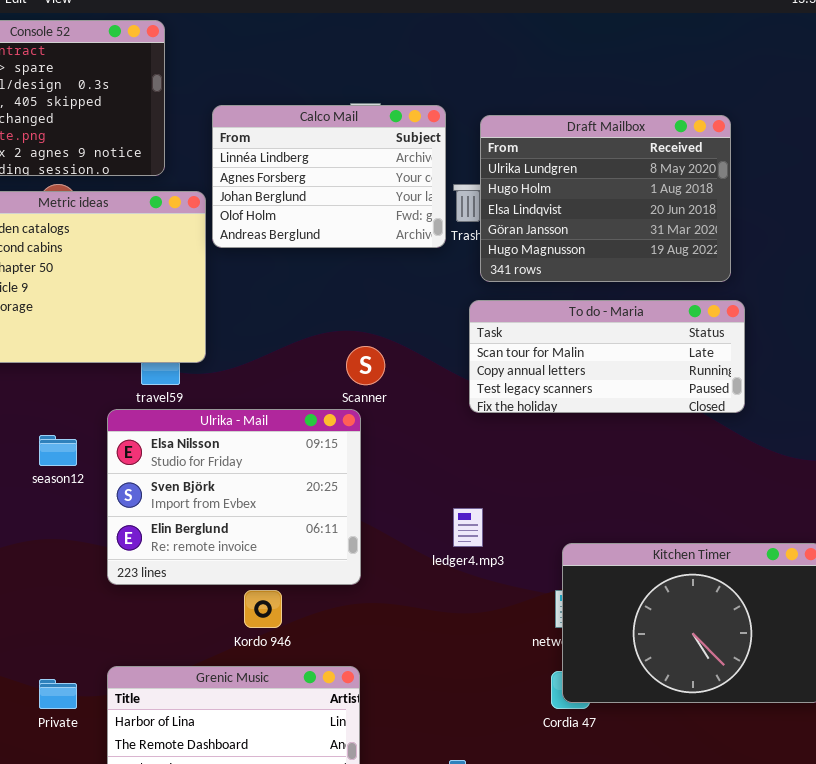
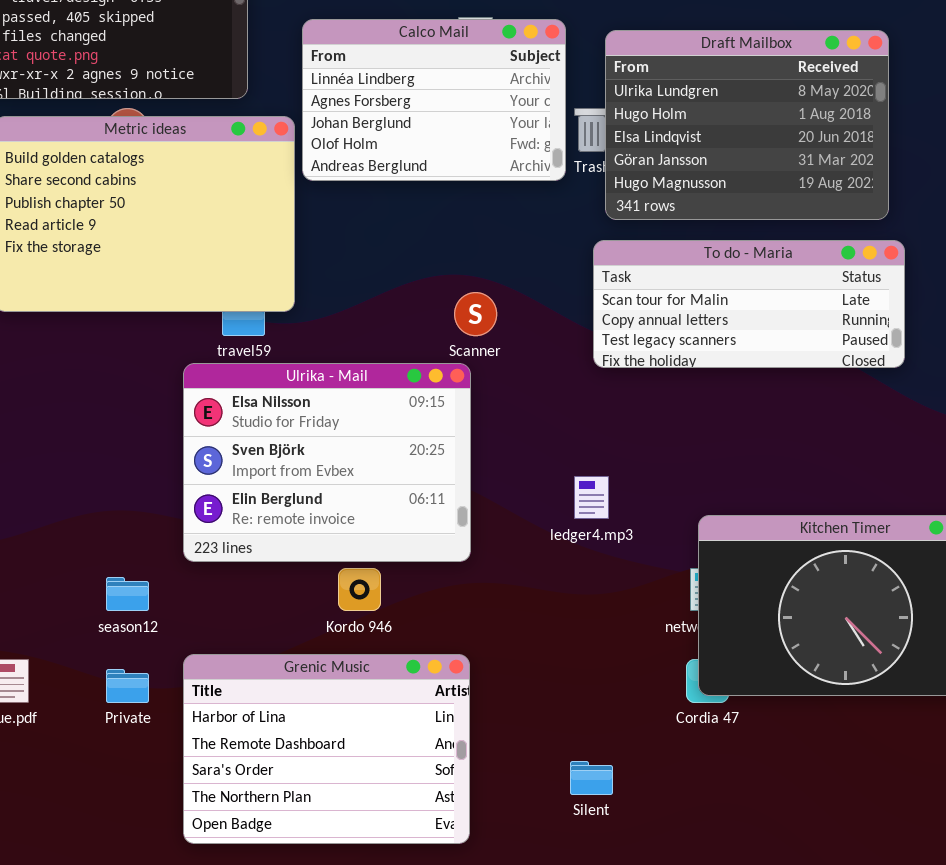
season12: [39,435,77,466] -> [106,577,149,611], moved

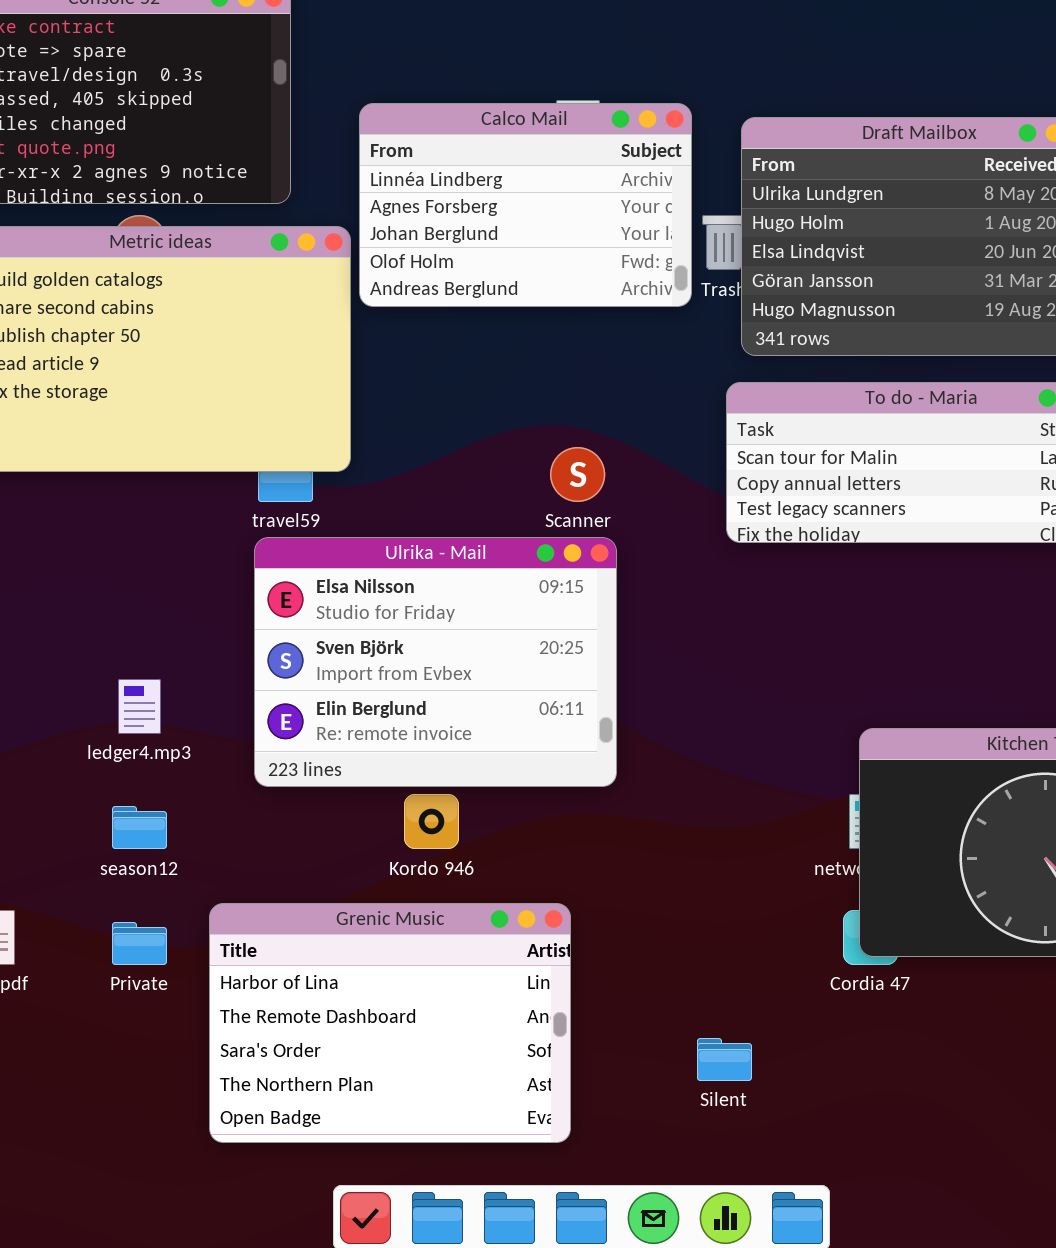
Ulrika - Mail: [183,363,471,562] -> [254,537,617,787], moved
ledger4.mp3: [574,476,609,519] -> [118,679,161,734], moved

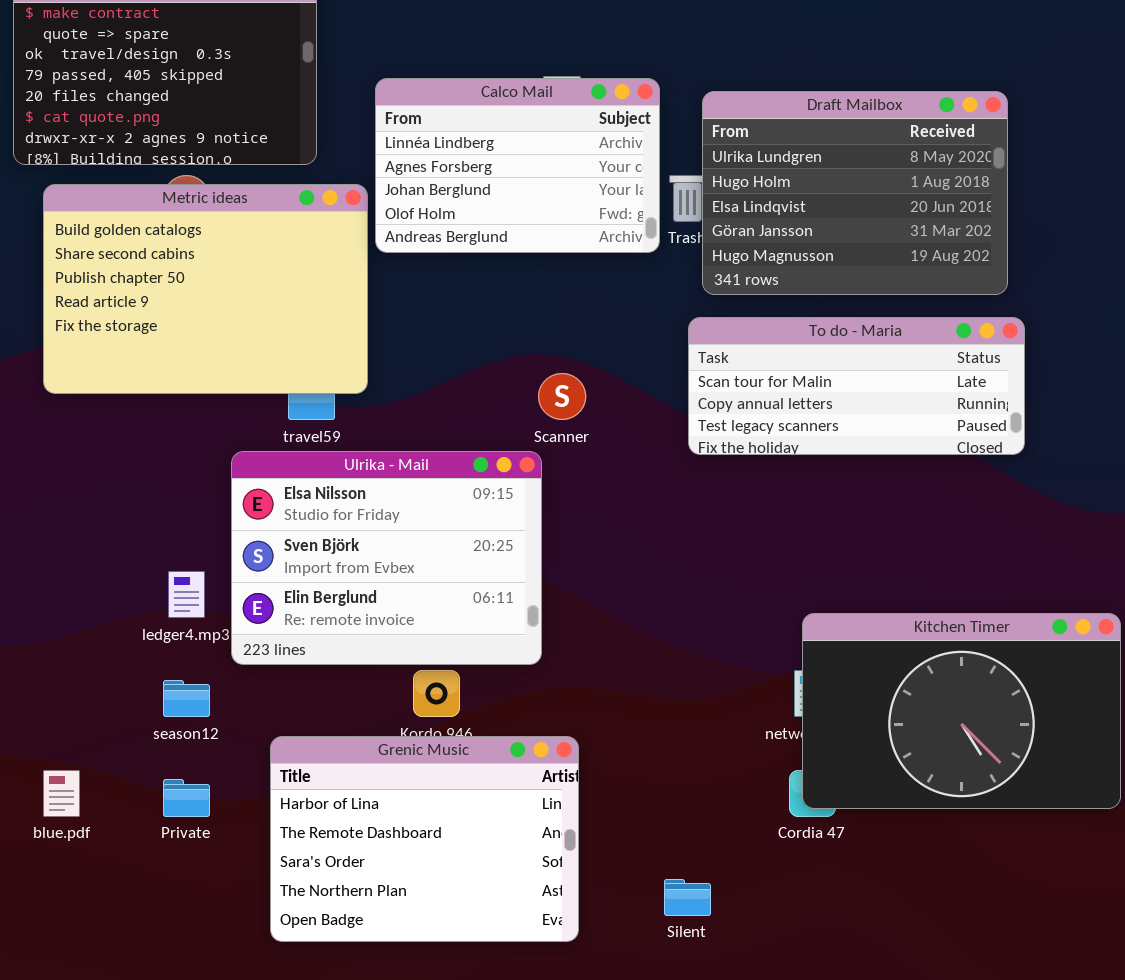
Ulrika - Mail: [254,537,617,787] -> [231,451,542,665], moved
Grenic Music: [209,903,571,1143] -> [270,736,579,942], moved

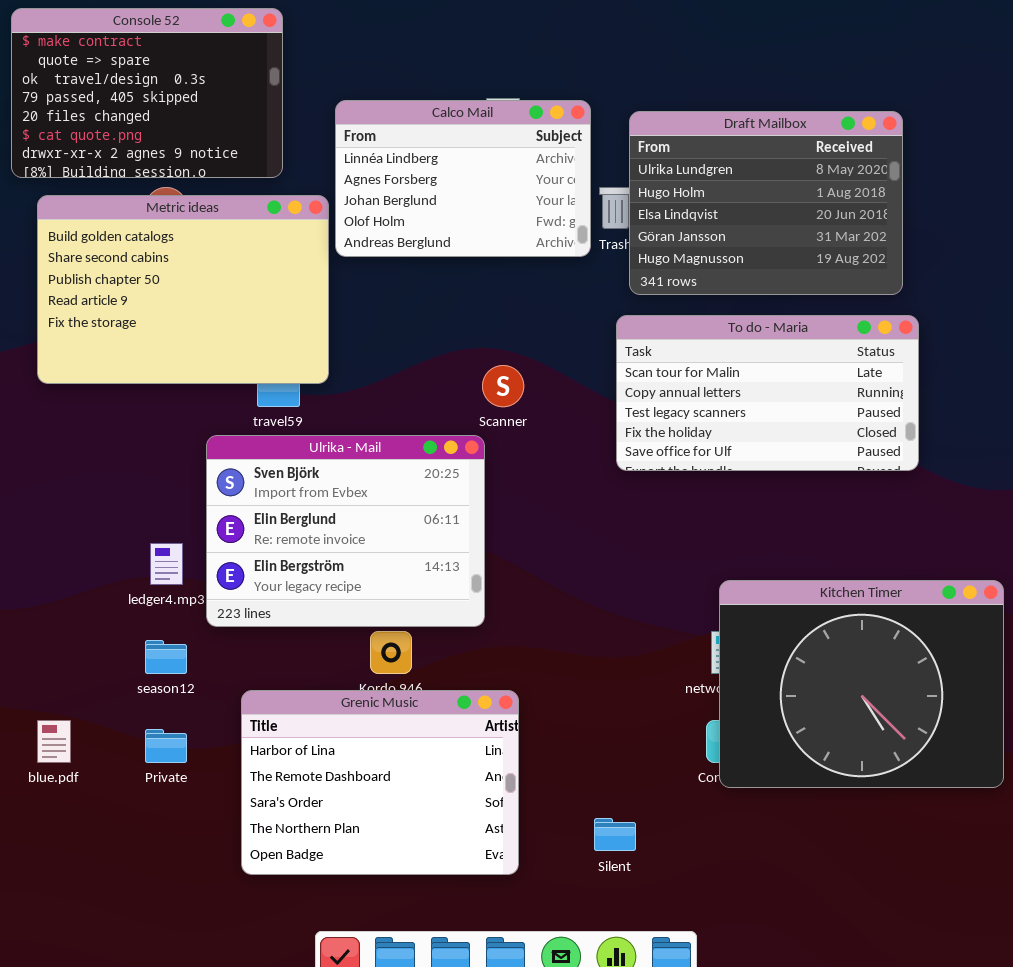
To do - Maria: [688,317,1025,455] -> [616,315,919,471], resized
Ulrika - Mail: [231,451,542,665] -> [206,435,485,627], scrolled down 1 row
Kitchen Timer: [802,613,1121,809] -> [719,580,1004,788], resized

